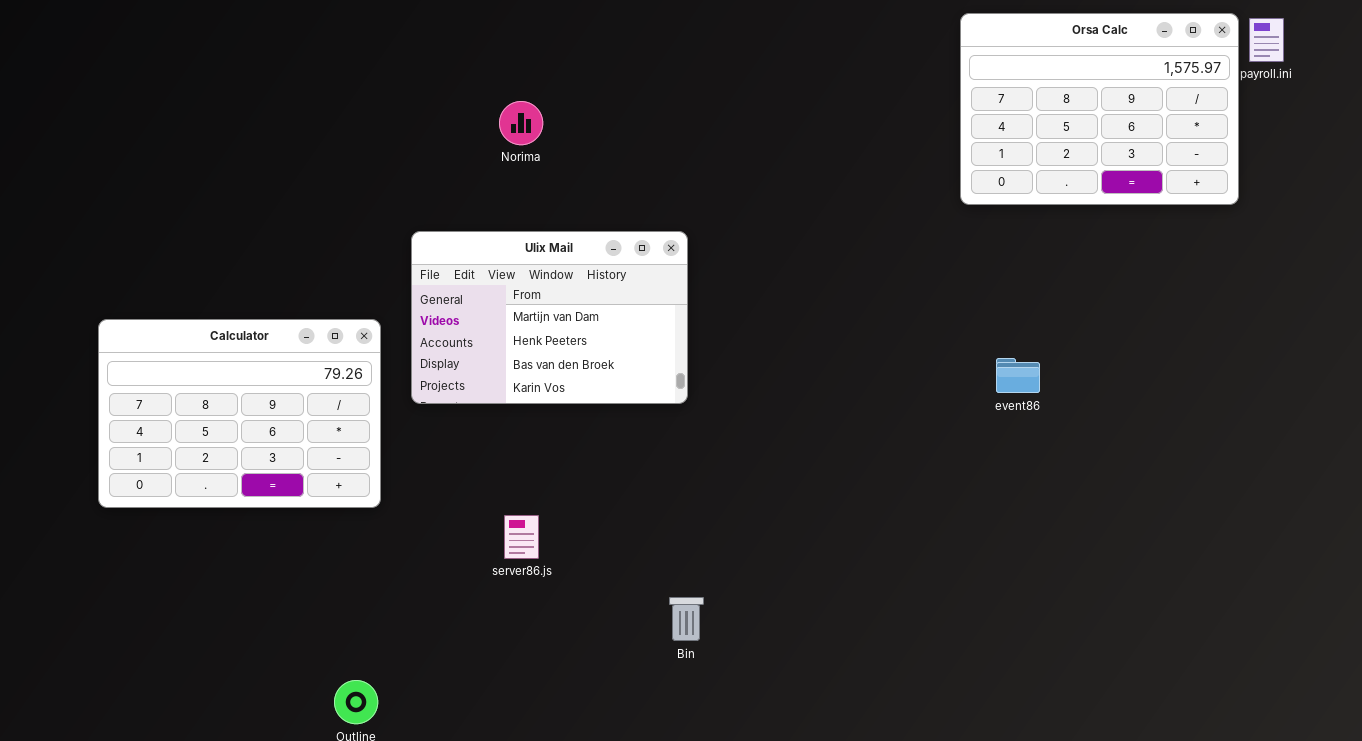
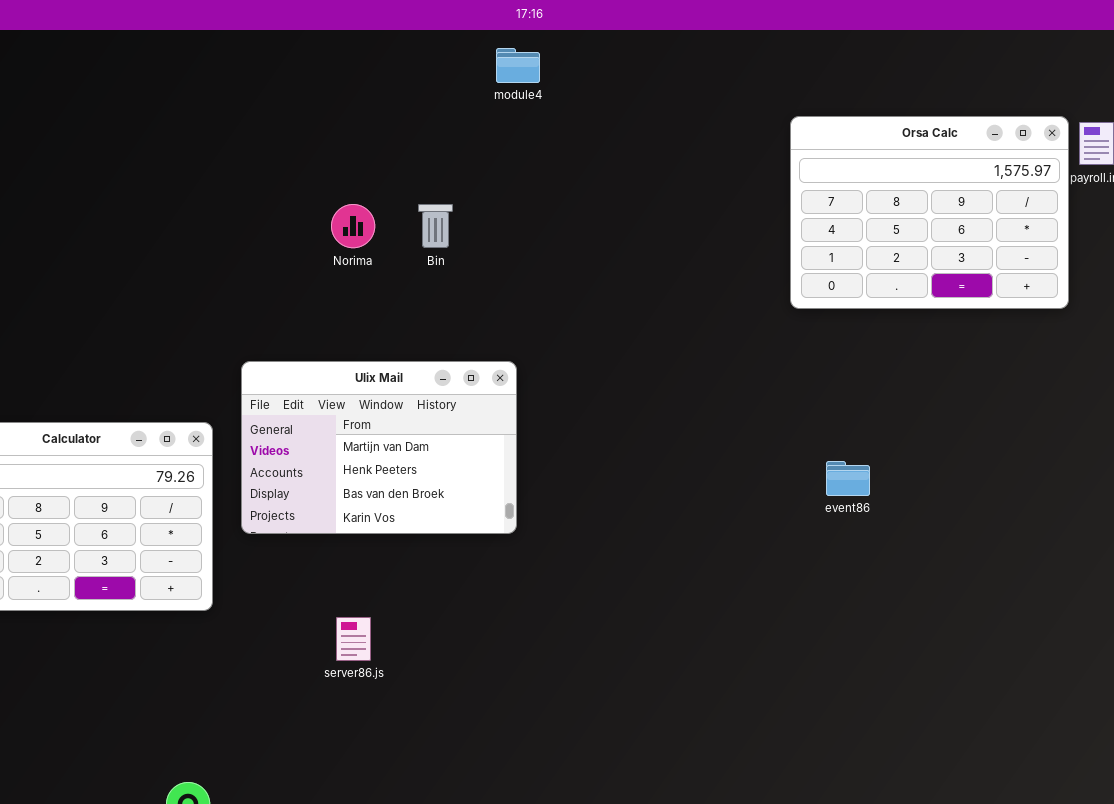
Ulix Mail: [411,231,688,404] -> [241,361,517,534], moved
Bin: [669,597,704,641] -> [418,204,453,248], moved

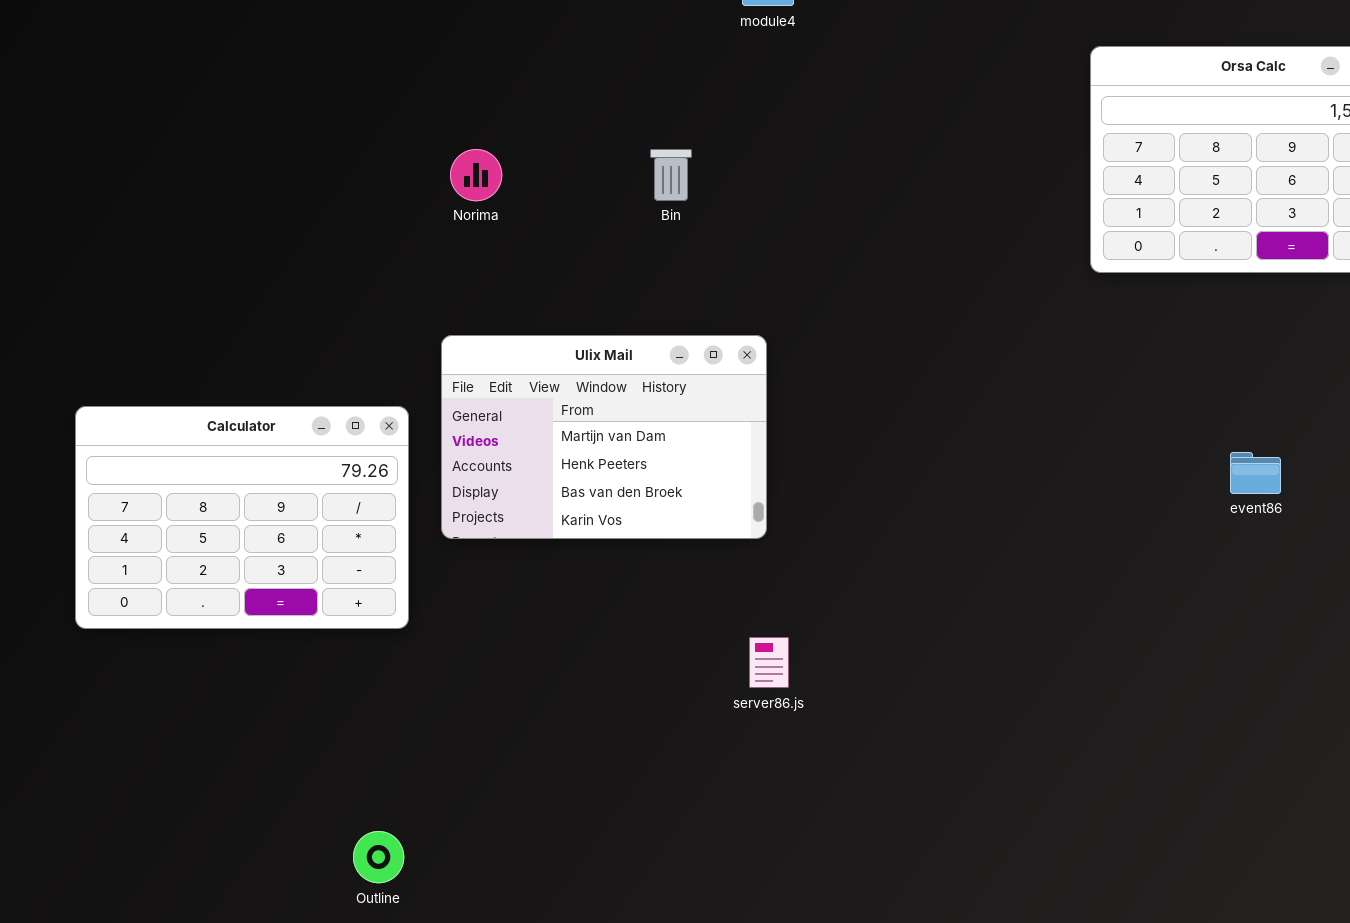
Norima: [331,204,375,248] -> [450,149,502,201], moved
event86: [826,461,870,496] -> [1230,452,1281,494], moved
server86.js: [336,617,371,661] -> [749,637,789,688], moved

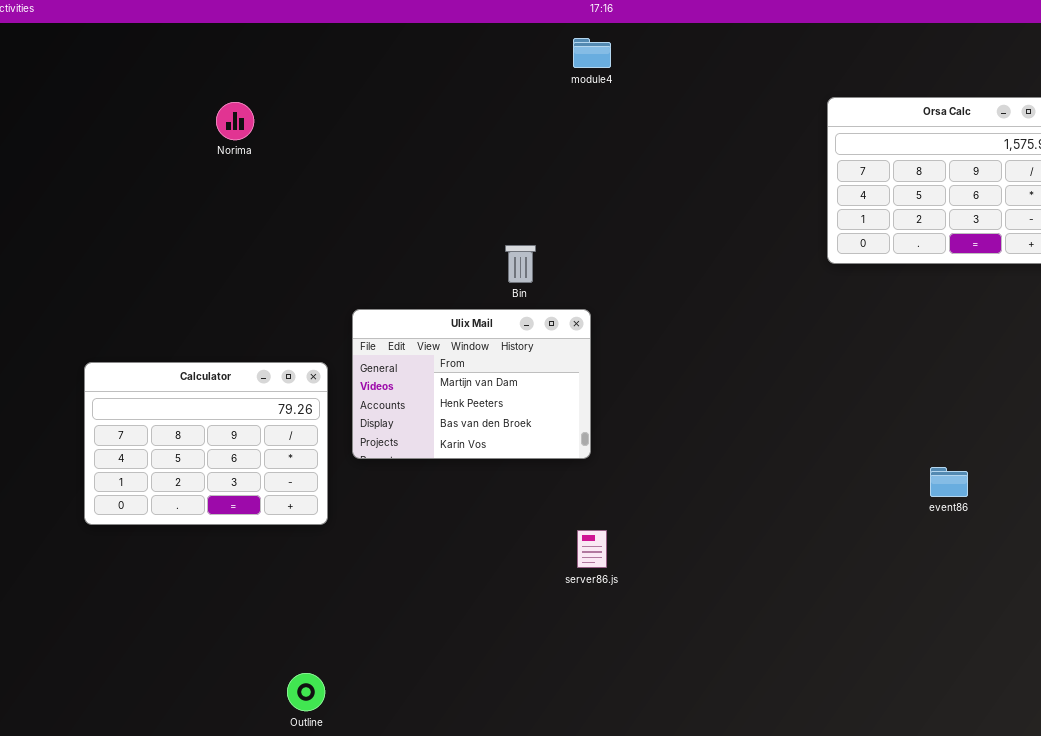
Norima: [450,149,502,201] -> [216,102,254,140], moved
Bin: [650,149,692,201] -> [505,245,536,283], moved
event86: [1230,452,1281,494] -> [930,467,968,497], moved

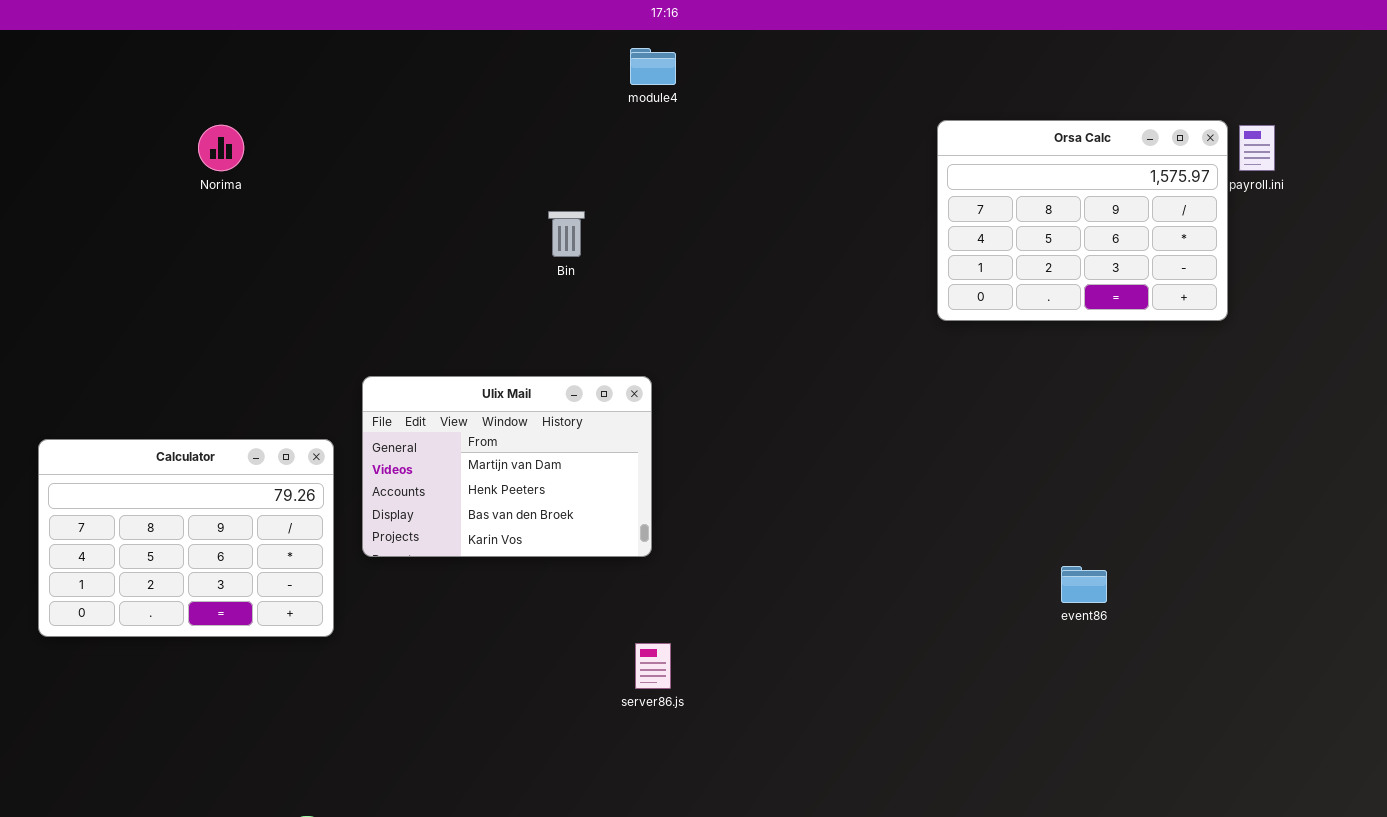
Bin: [505,245,536,283] -> [548,211,585,257], moved

